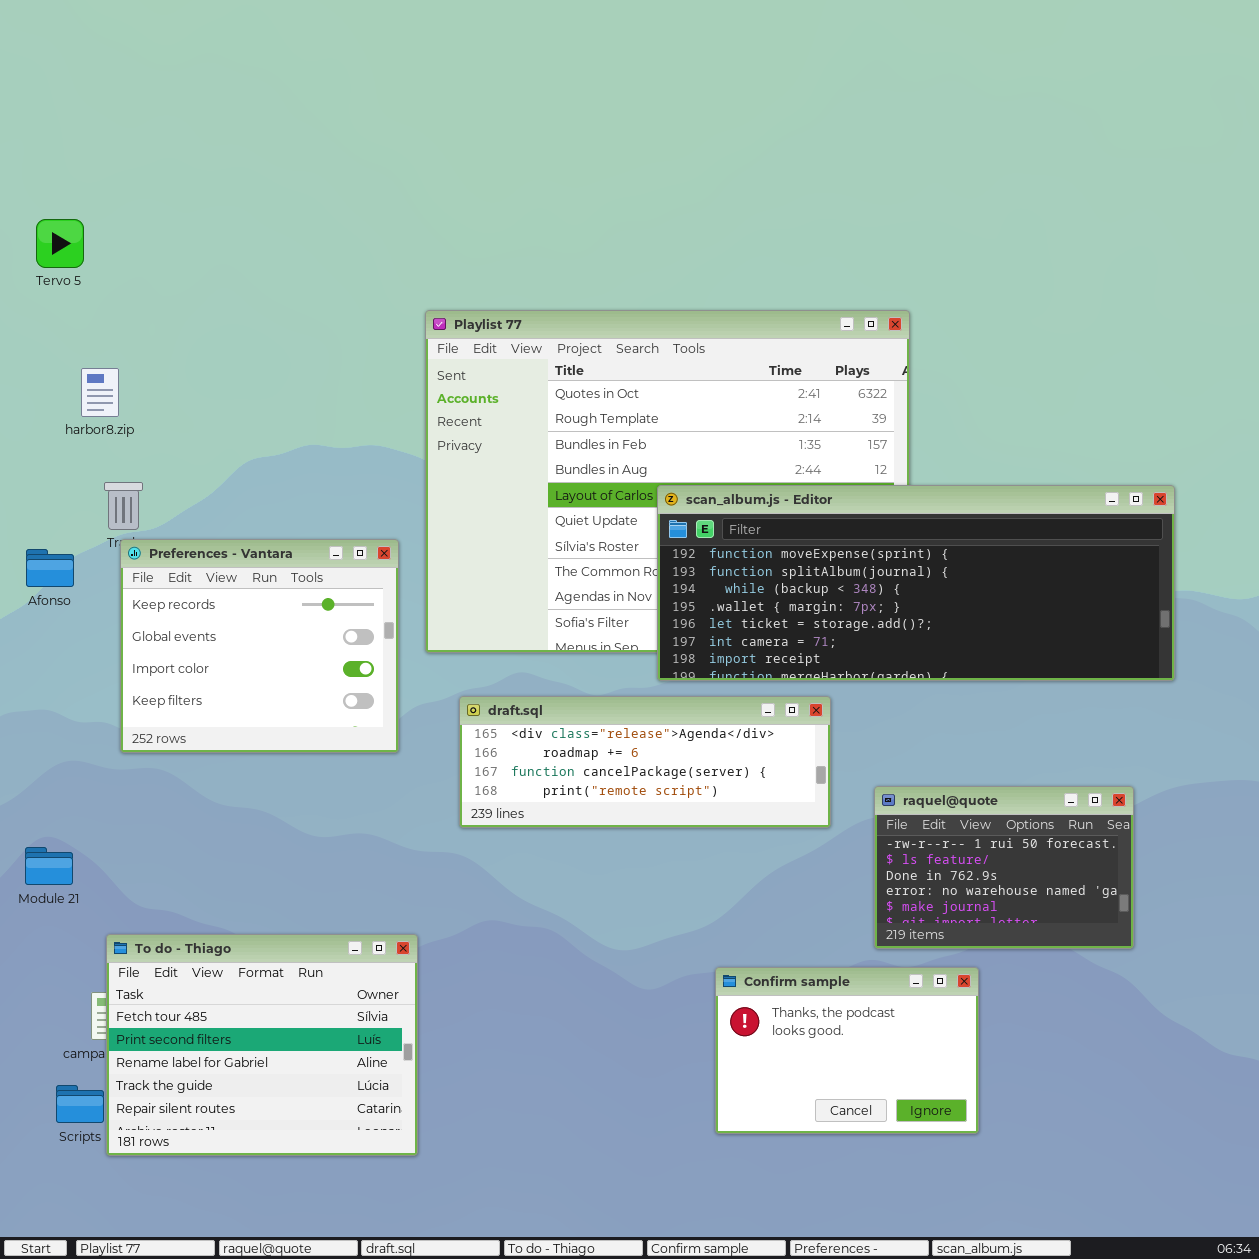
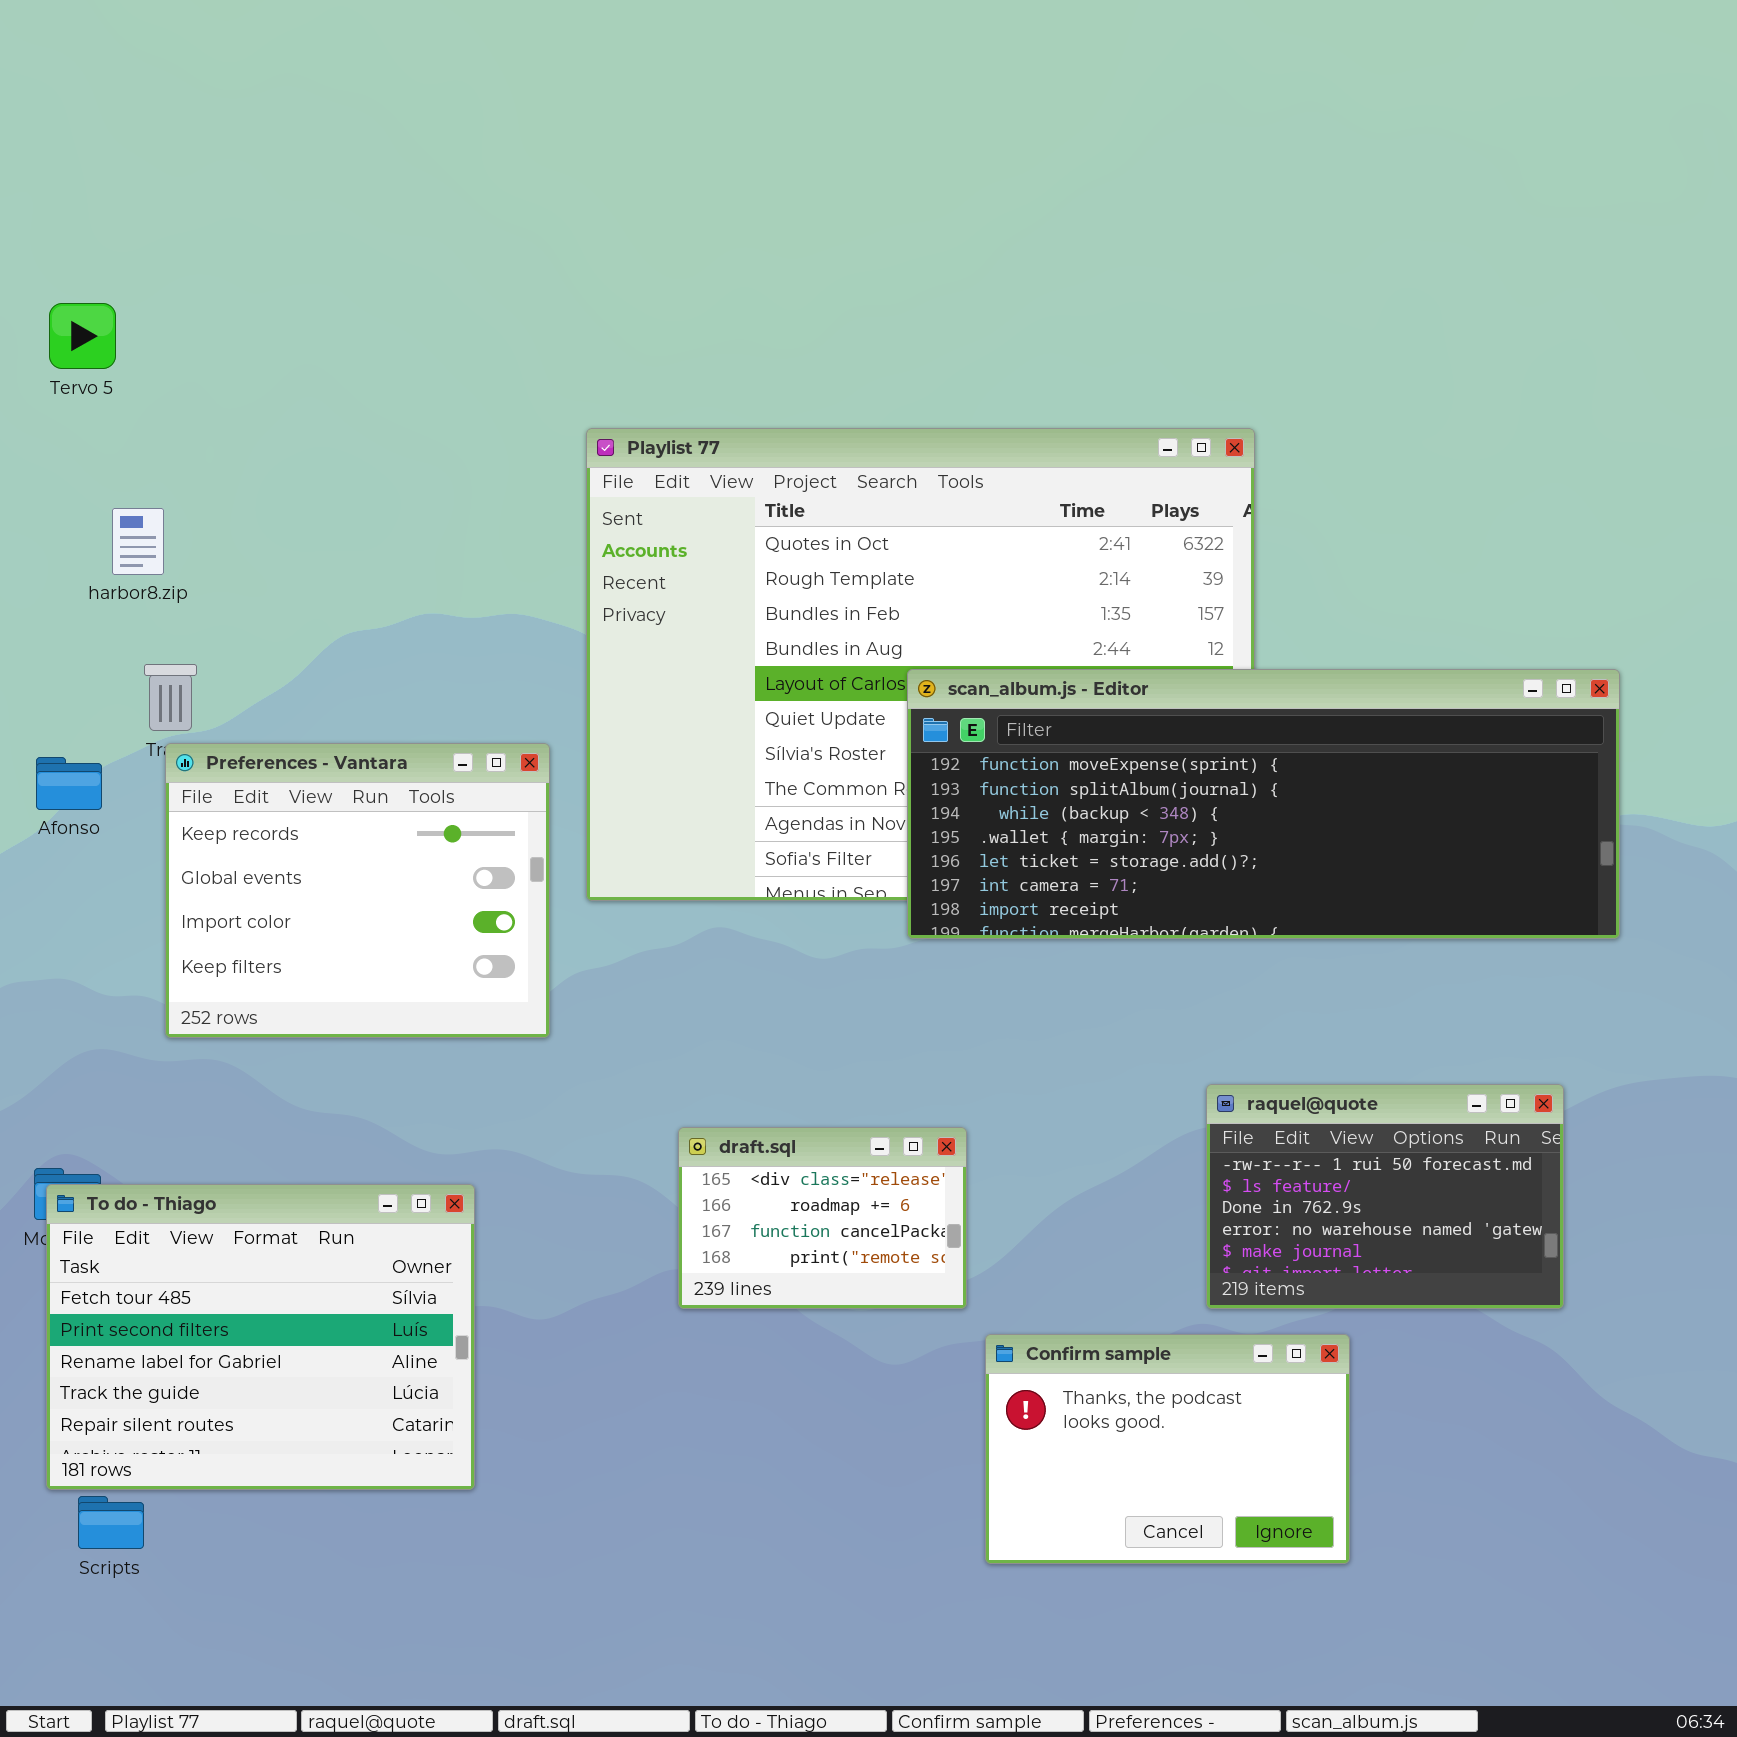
draft.sql: [459,696,831,828] -> [678,1127,967,1309], moved, resized
To do - Thiago: [106,934,418,1156] -> [46,1184,475,1490], moved

